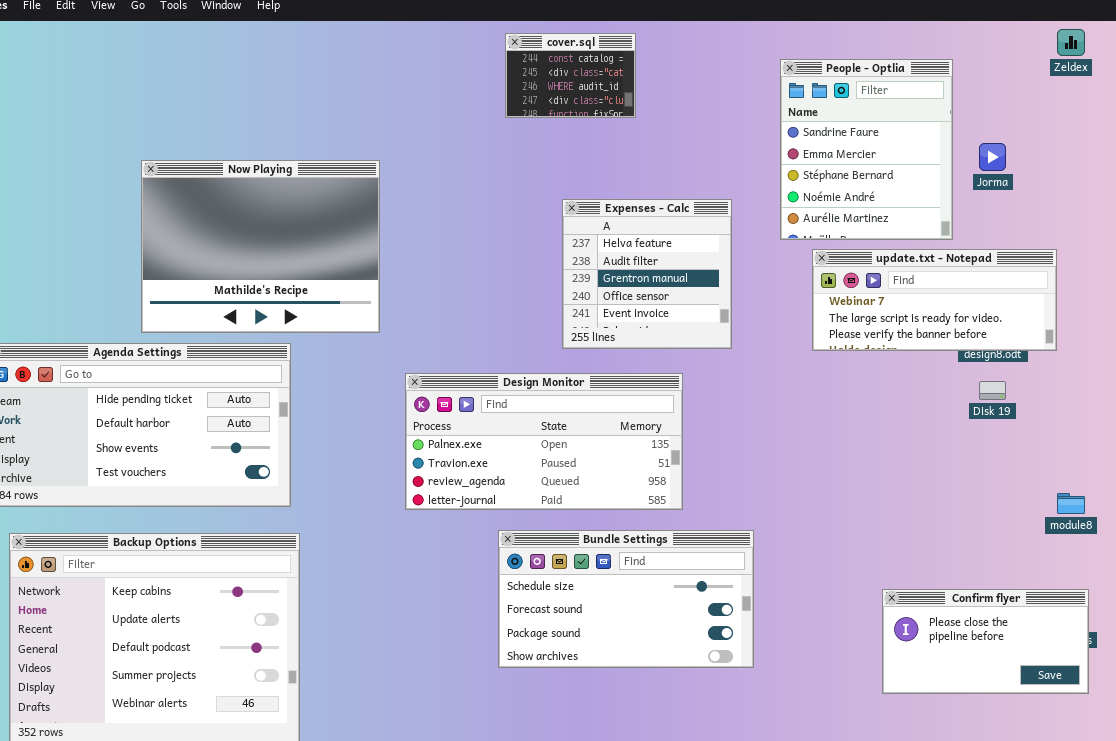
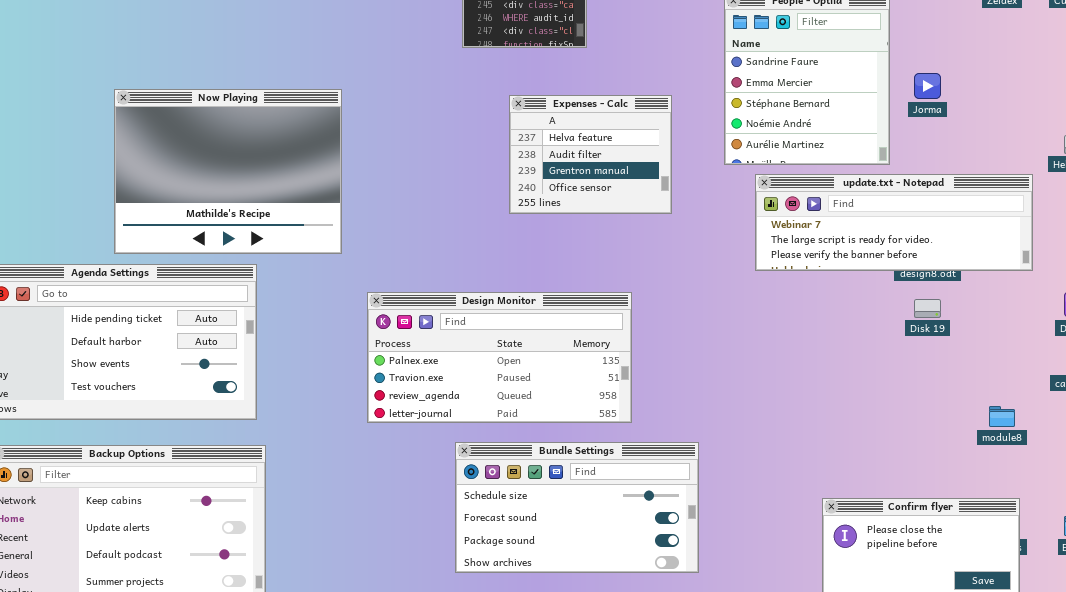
Expenses - Calc: [562,199,732,349] -> [509,95,672,214], moved, resized
update.txt - Notepad: [812,249,1057,351] -> [755,174,1033,271], resized

